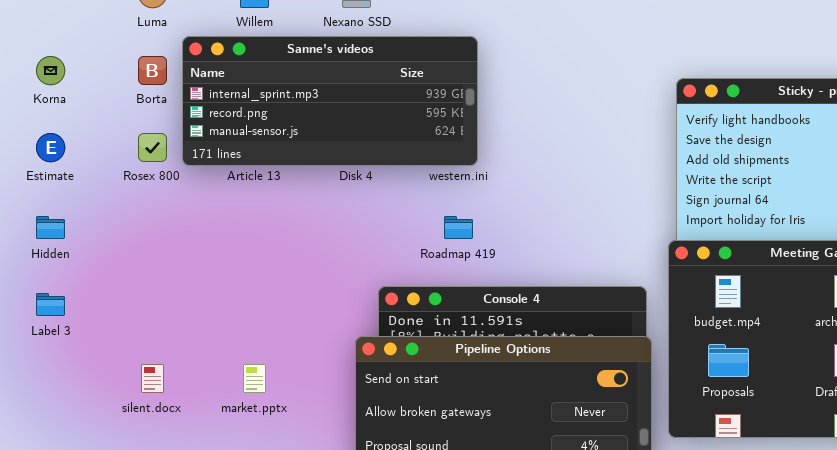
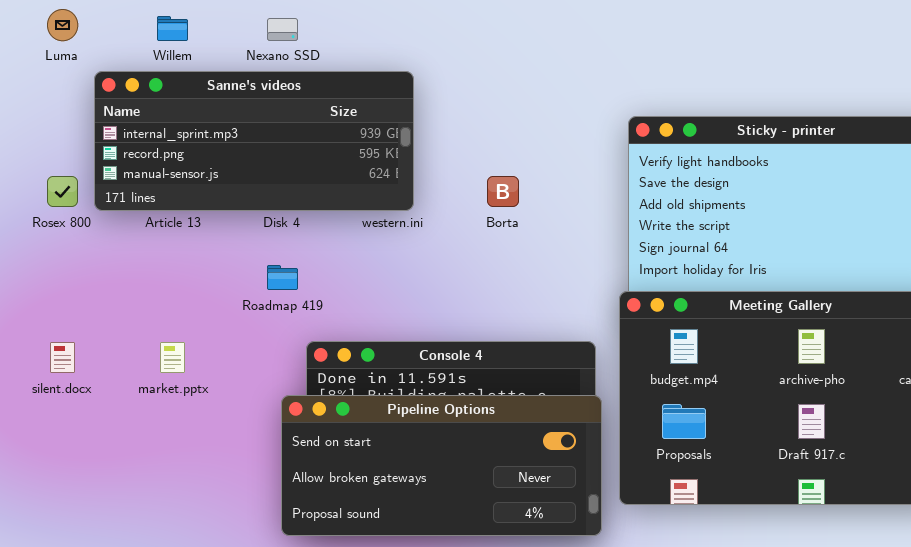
Borta: [138,56,167,85] -> [487,176,519,207], moved
Roadmap 419: [444,216,473,239] -> [267,265,298,290], moved
silent.docx: [141,364,164,393] -> [50,342,75,373], moved
market.pptx: [243,364,266,393] -> [160,342,185,373], moved

